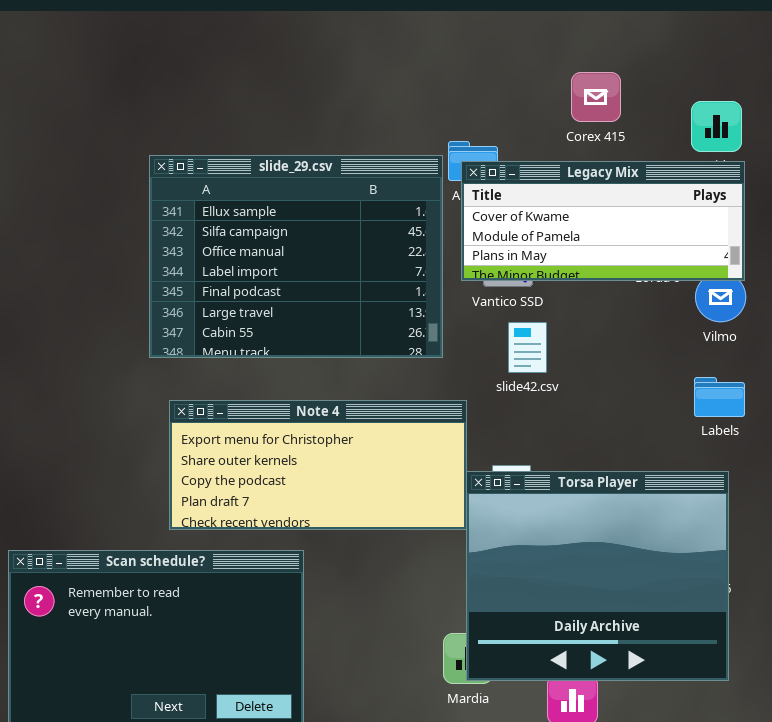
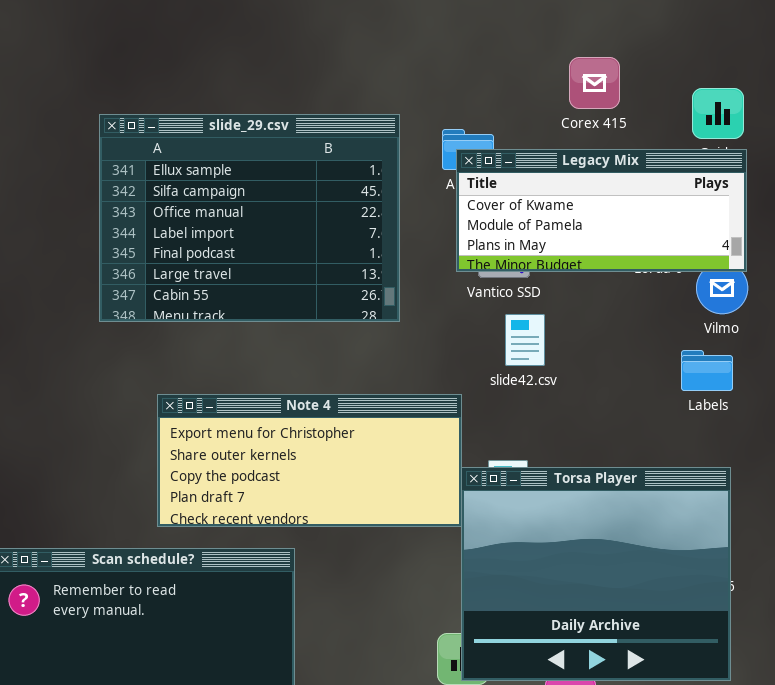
slide_29.csv: [149,155,443,358] -> [99,114,400,322], moved
Labels: [694,377,745,417] -> [681,350,733,391], moved

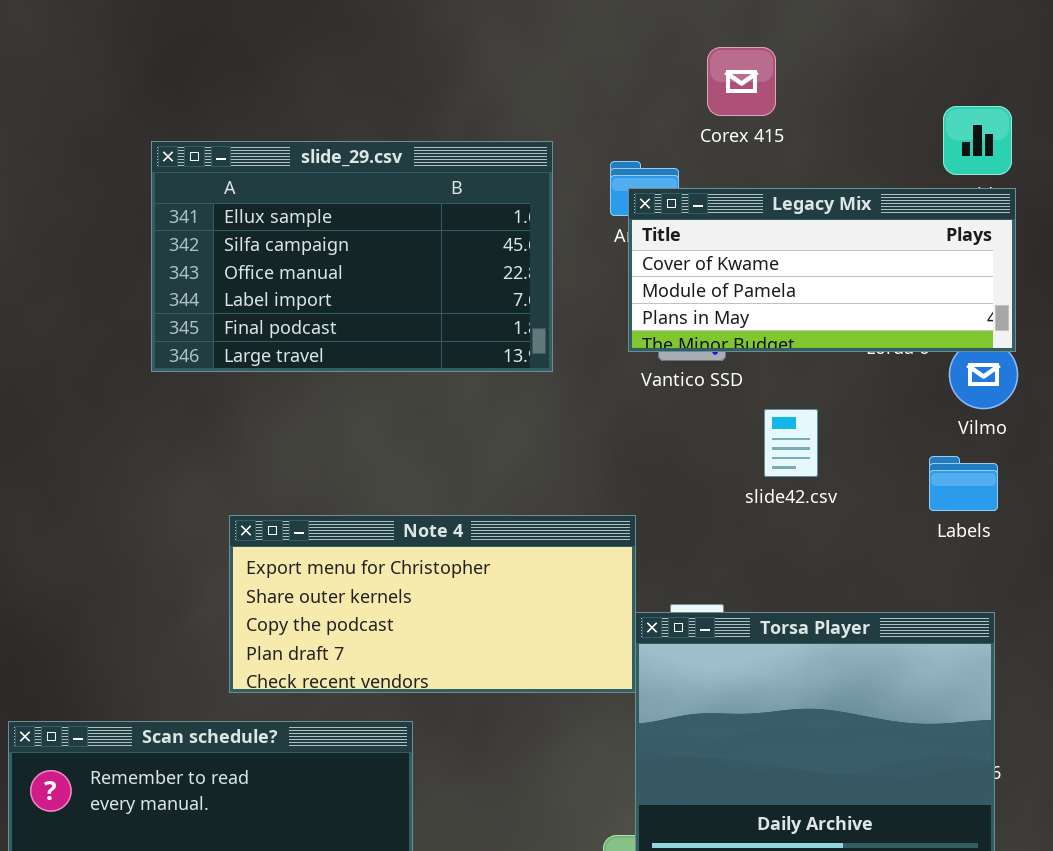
Corex 415: [569,57,620,109] -> [707,47,776,116], moved
slide_29.csv: [99,114,400,322] -> [151,141,553,372], resized
slide42.csv: [505,314,545,366] -> [764,409,818,477], moved

